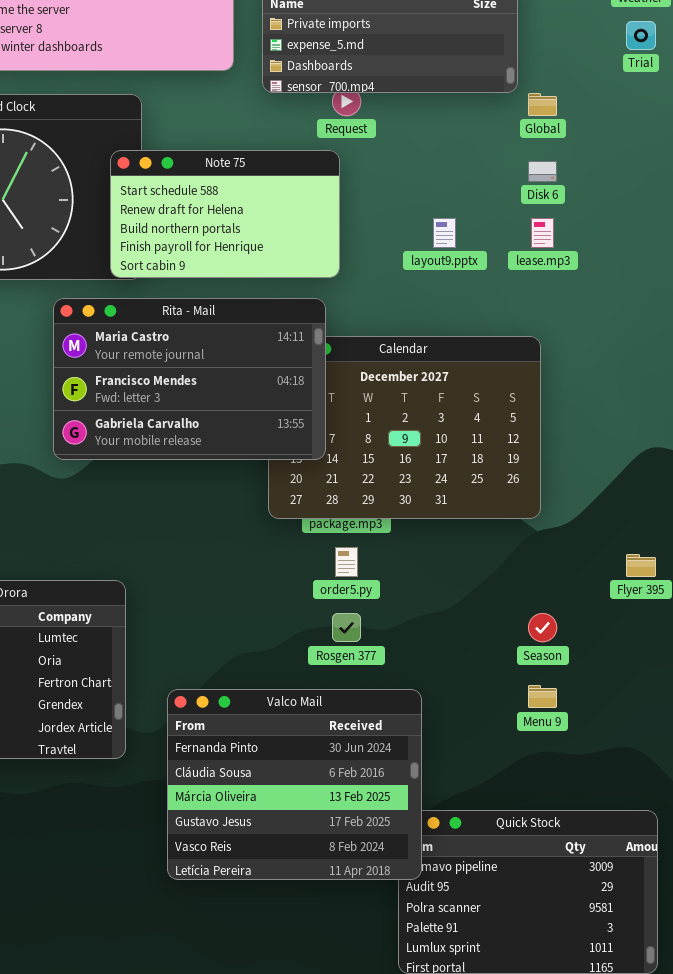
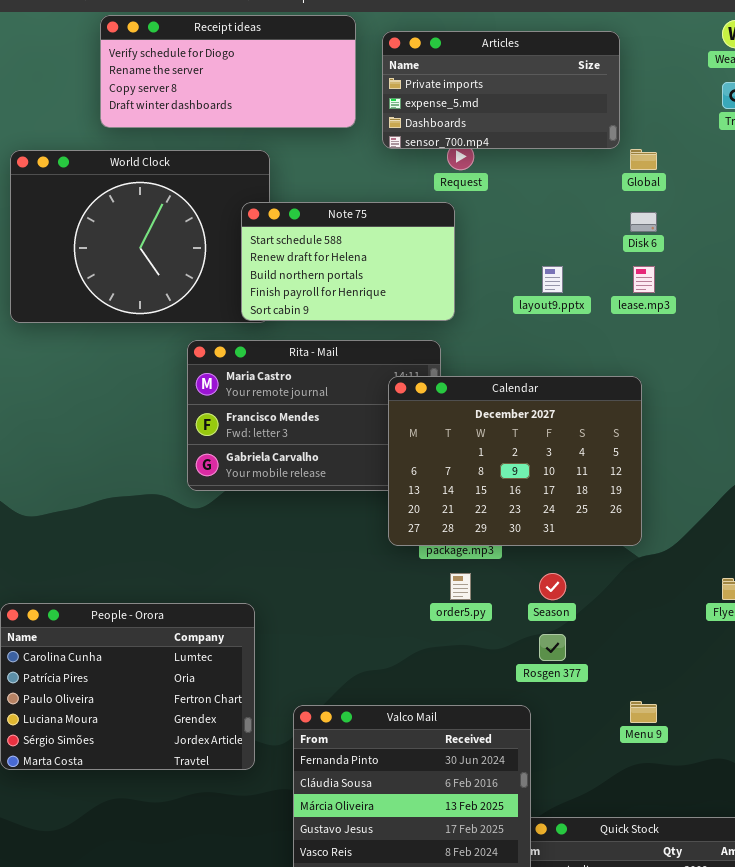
Calendar: [268,336,541,519] -> [388,376,642,546], raised
Rosgen 377: [332,613,361,642] -> [539,634,566,661], moved
Season: [528,613,557,642] -> [539,573,566,600], moved

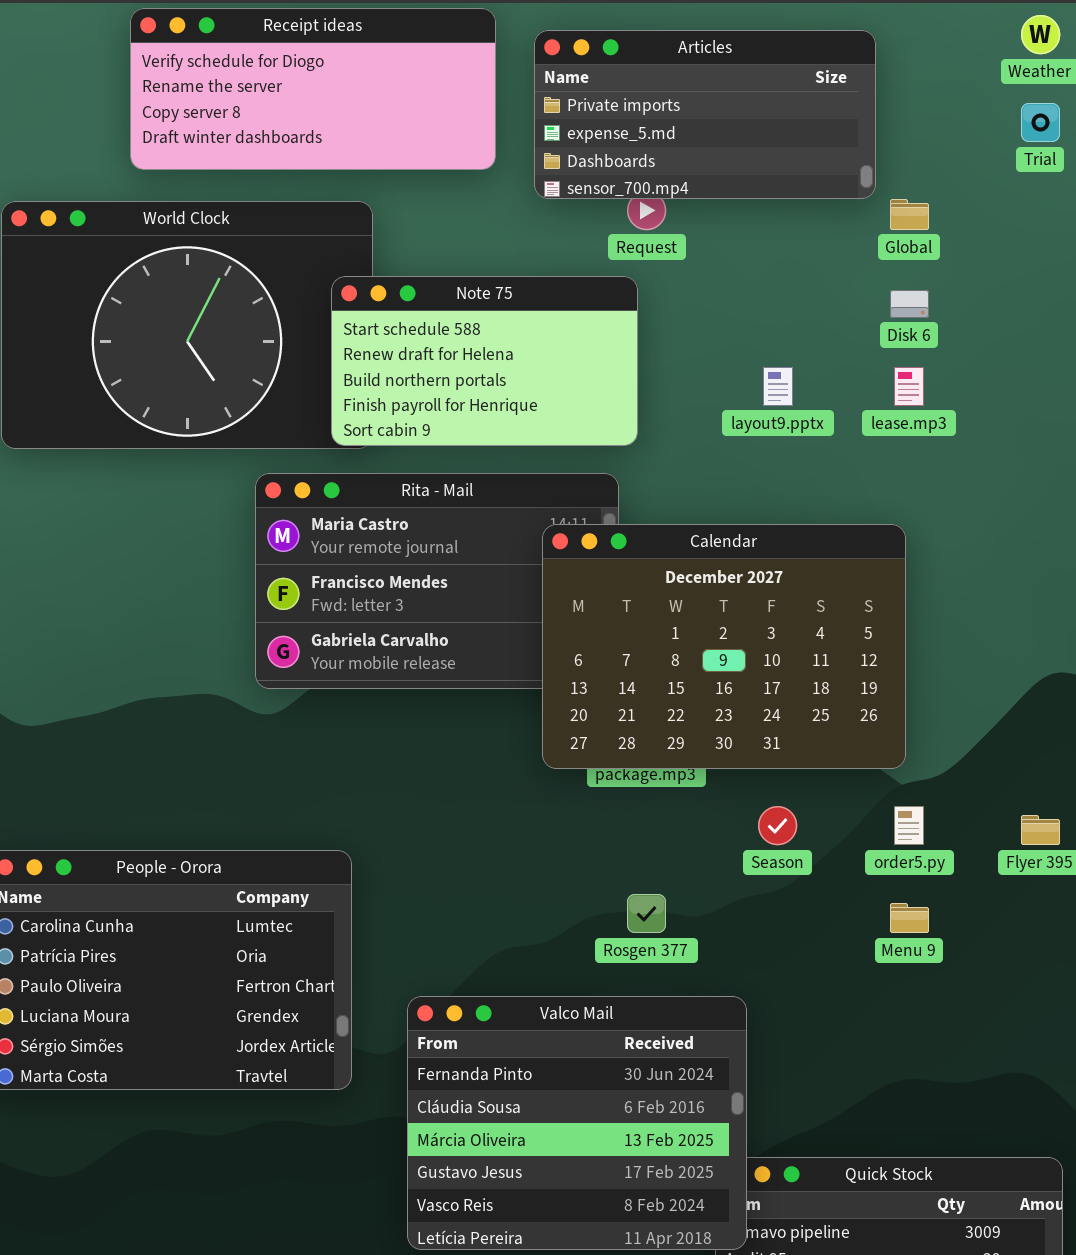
order5.py: [450,573,471,600] -> [894,806,924,845], moved
Rosgen 377: [539,634,566,661] -> [627,894,666,933], moved
Menu 9: [630,701,657,723] -> [890,903,929,933], moved

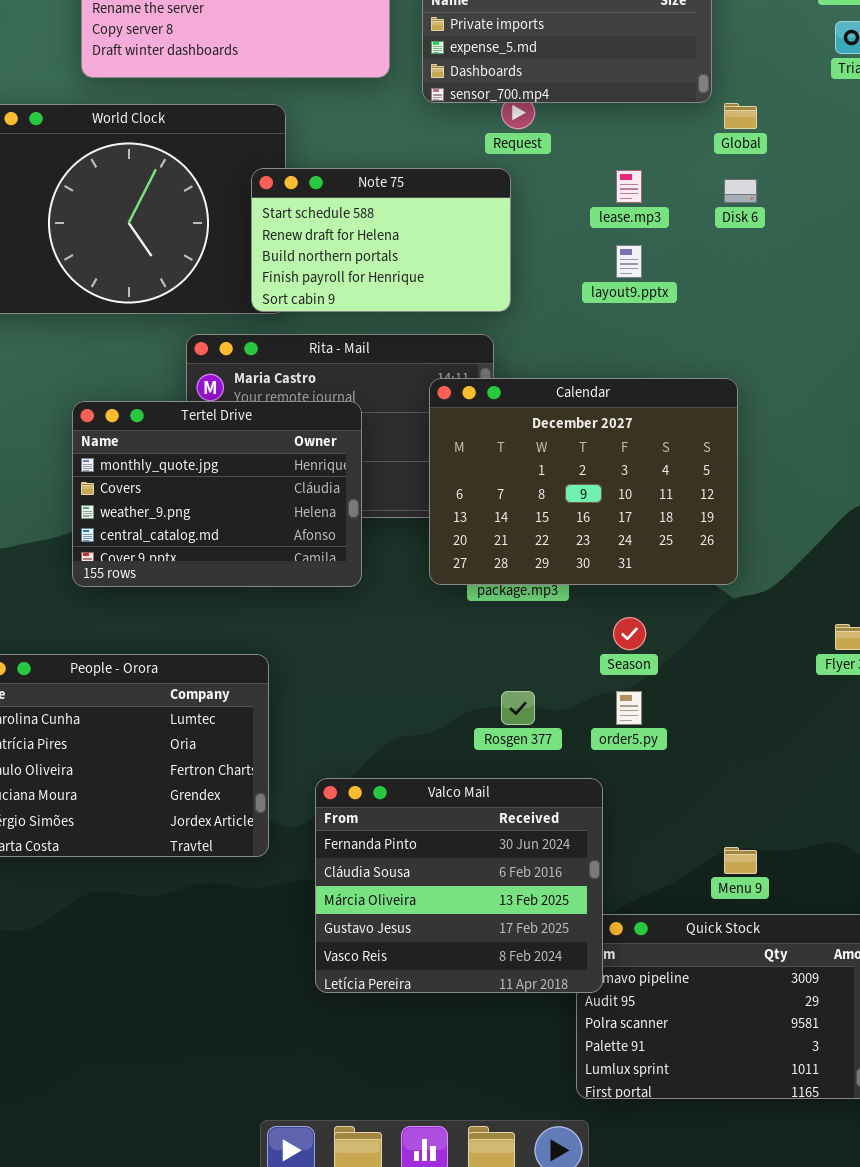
lease.mp3: [894,367,924,406] -> [616,170,642,203], moved
Tertel Drive: none -> [72,401,362,587], opened
order5.py: [894,806,924,845] -> [616,691,642,725], moved
Menu 9: [890,903,929,933] -> [724,847,757,874], moved

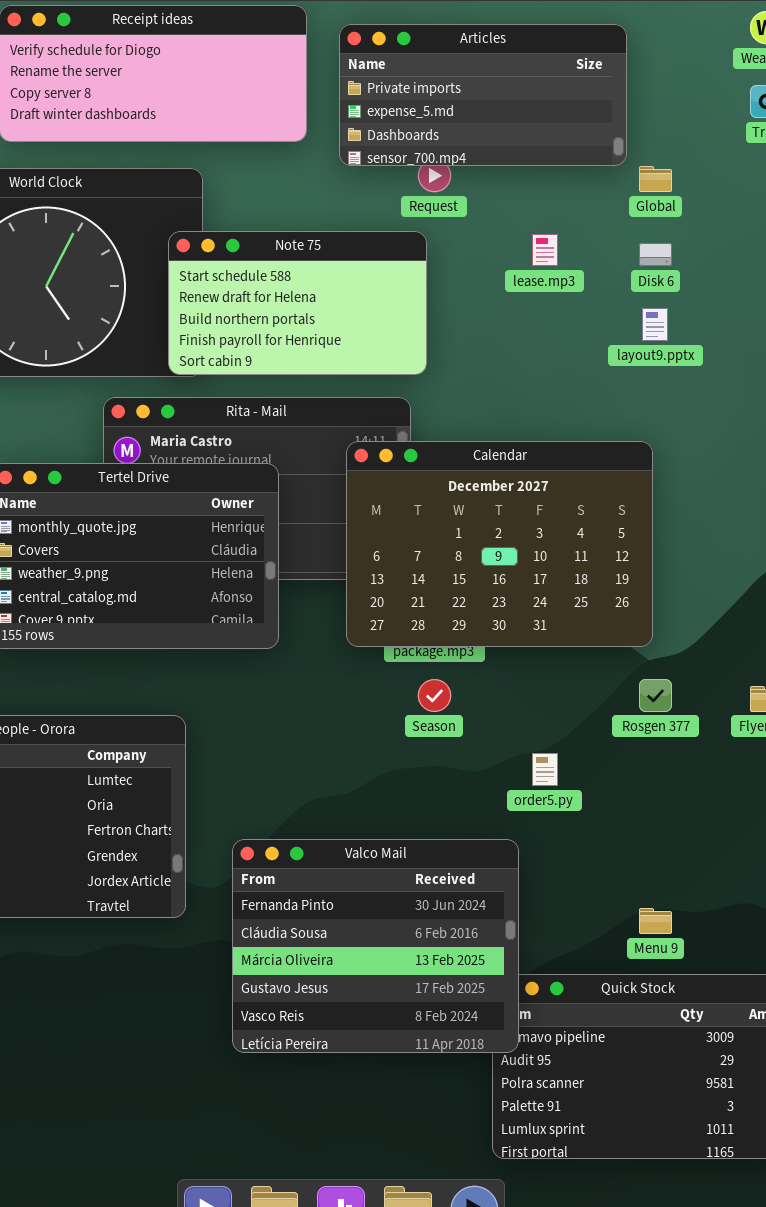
layout9.pptx: [616,245,642,278] -> [642,308,668,341], moved
Season: [613,617,646,650] -> [418,679,451,712], moved
Rosgen 377: [501,691,535,725] -> [639,679,672,712], moved

